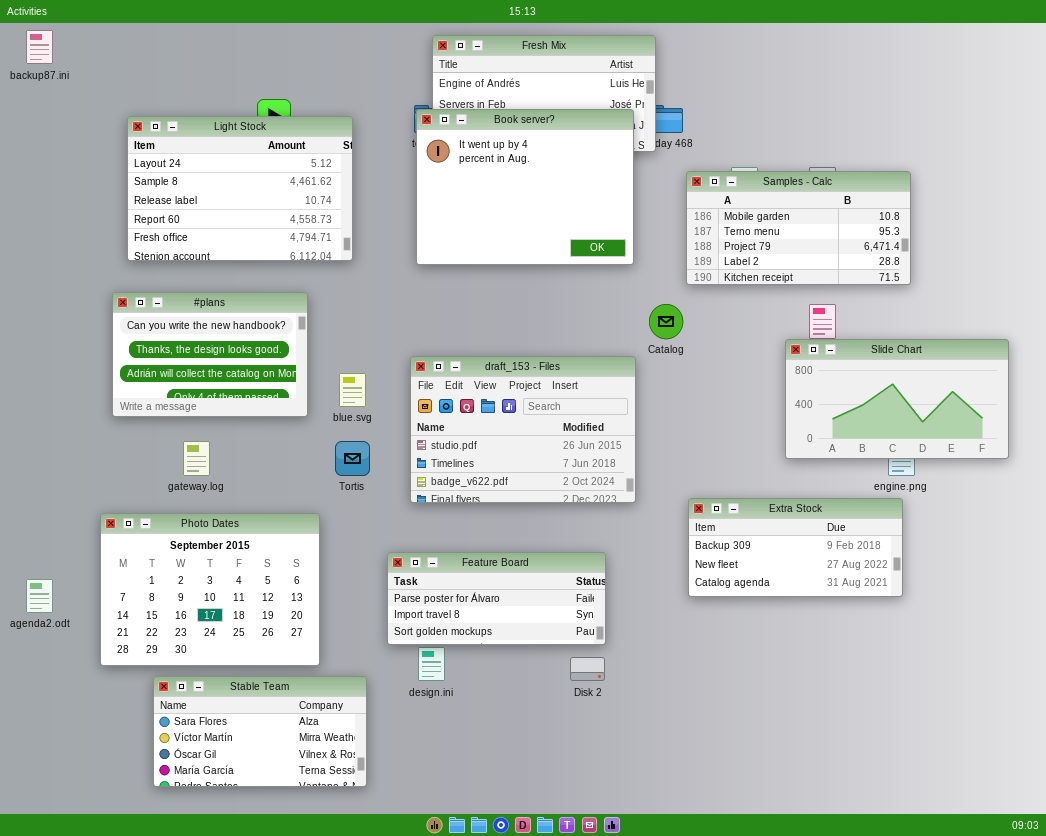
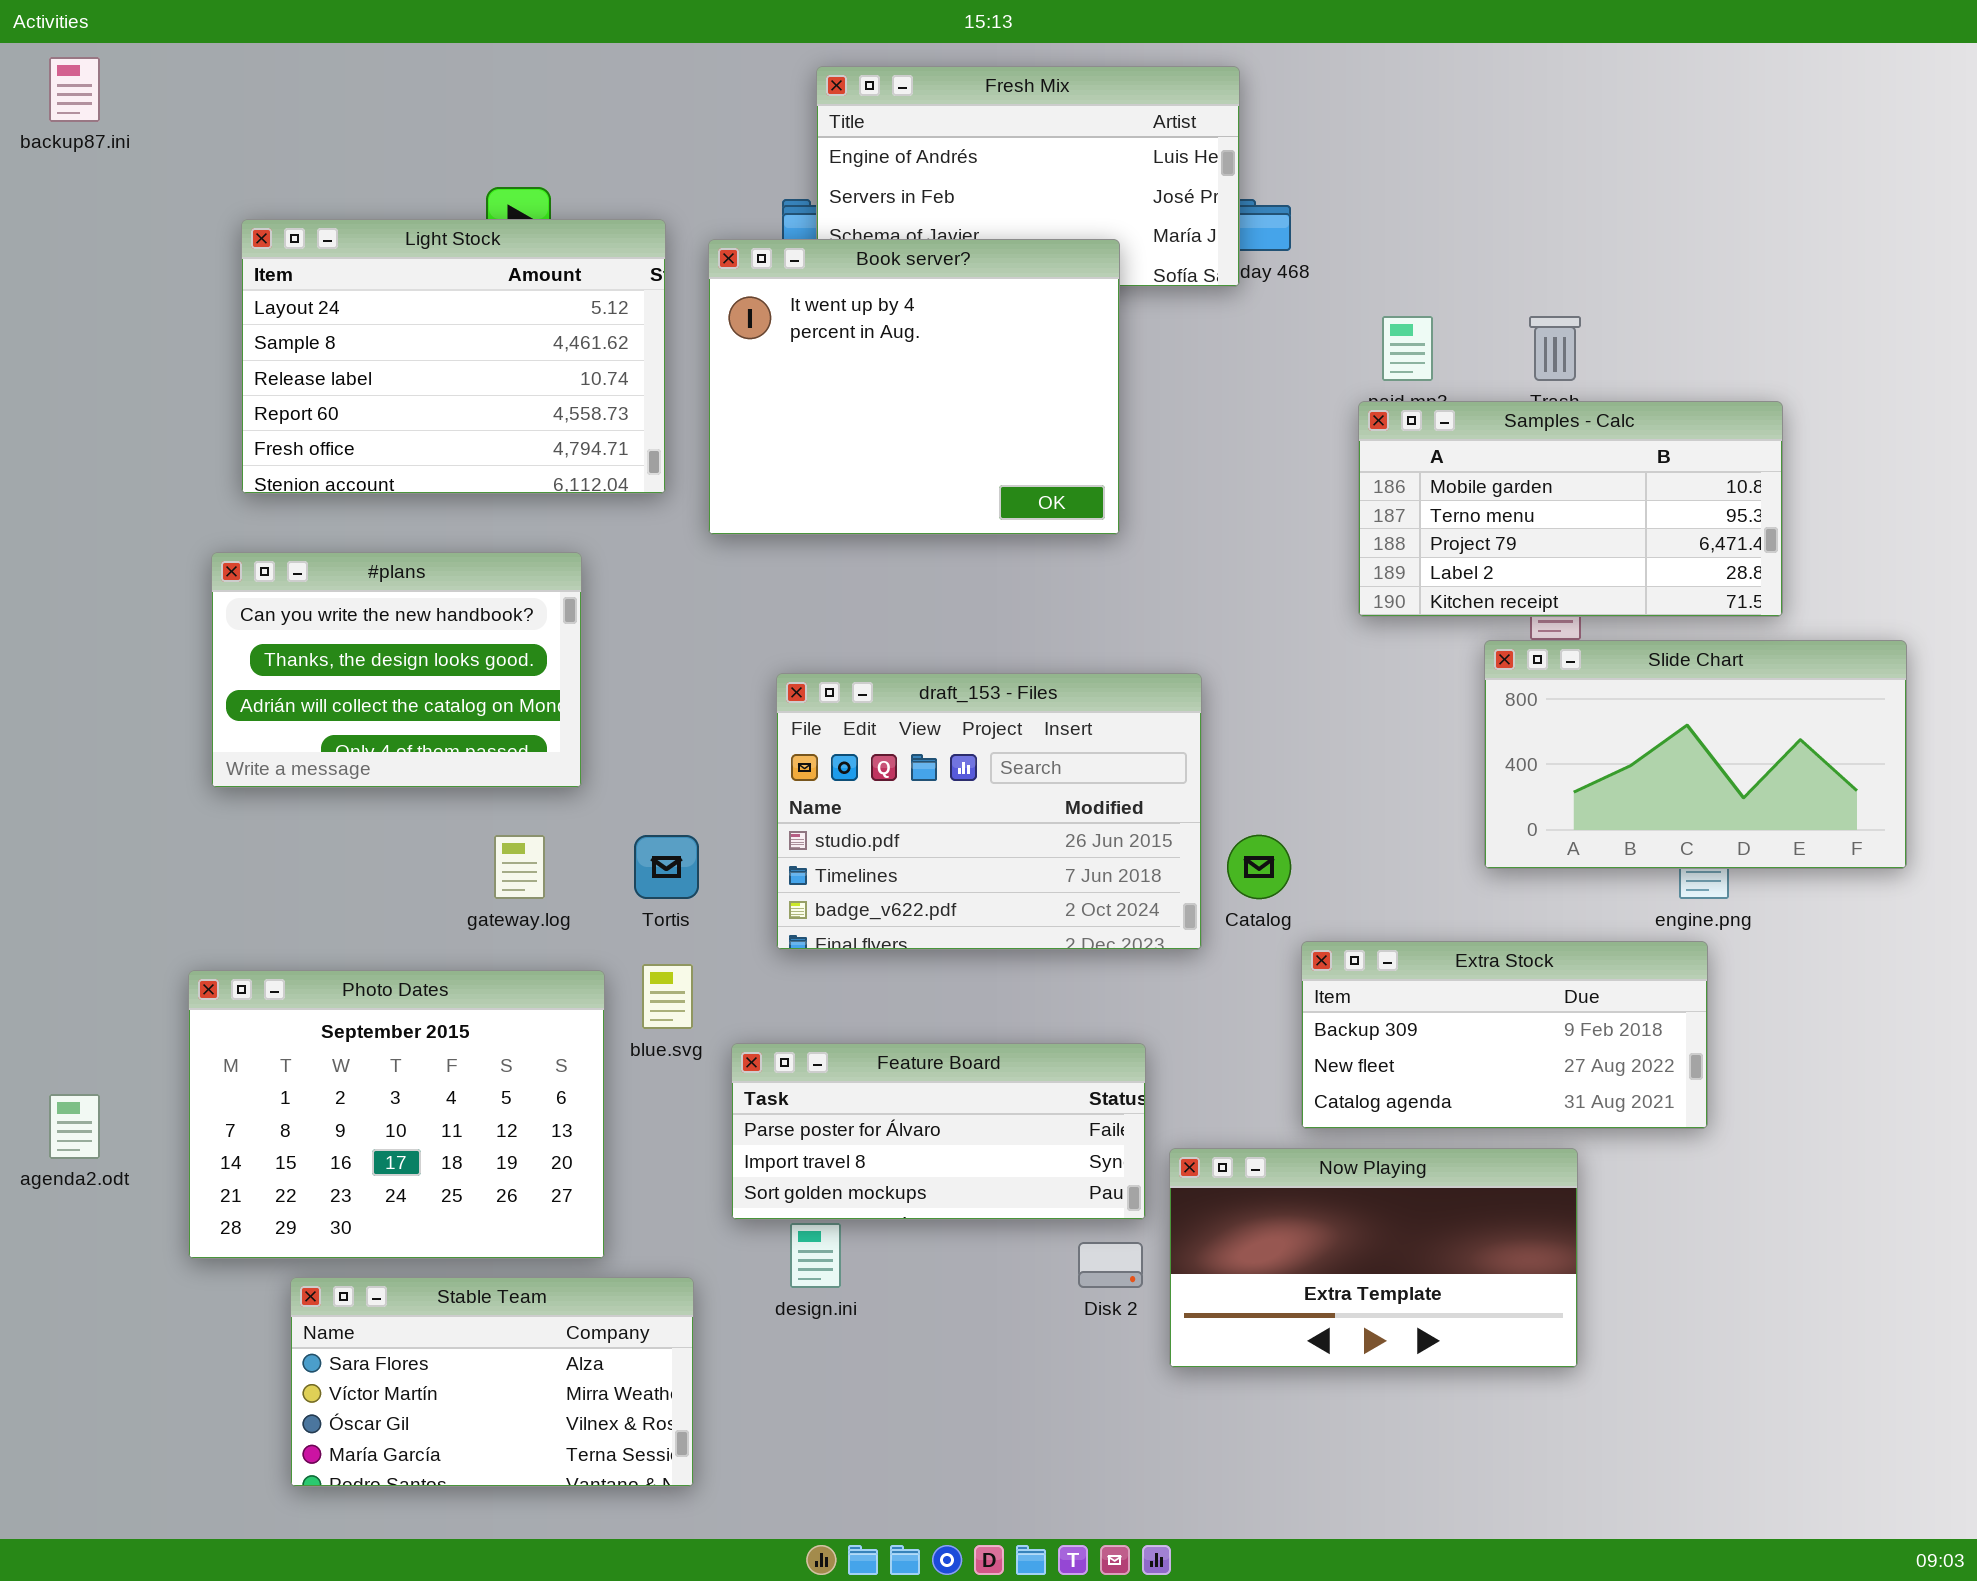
Book server?: [416,109,634,265] -> [708,239,1120,535], moved
Samples - Calc: [686,171,911,285] -> [1358,401,1783,617], moved
Catalog: [649,304,683,339] -> [1227,835,1291,899], moved
blue.svg: [339,373,366,407] -> [642,964,693,1029], moved
gateway.log: [183,441,210,476] -> [494,835,545,899], moved
Now Playing: none -> [1169,1148,1578,1368], opened

